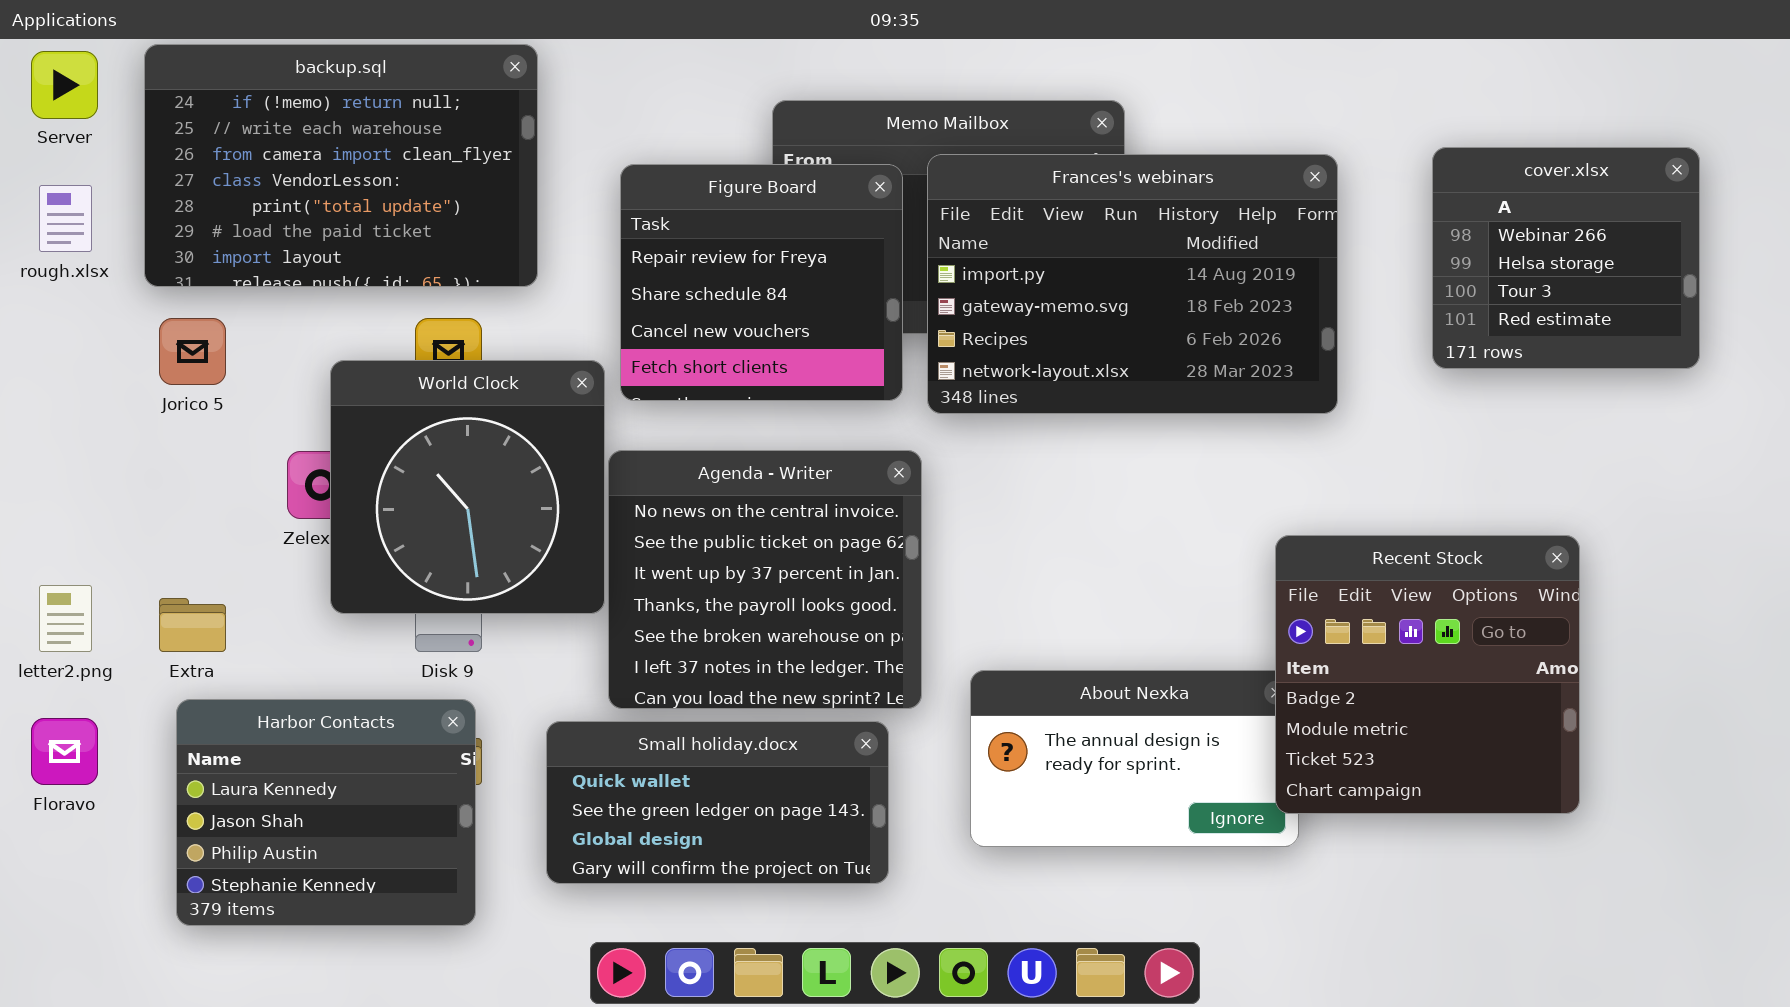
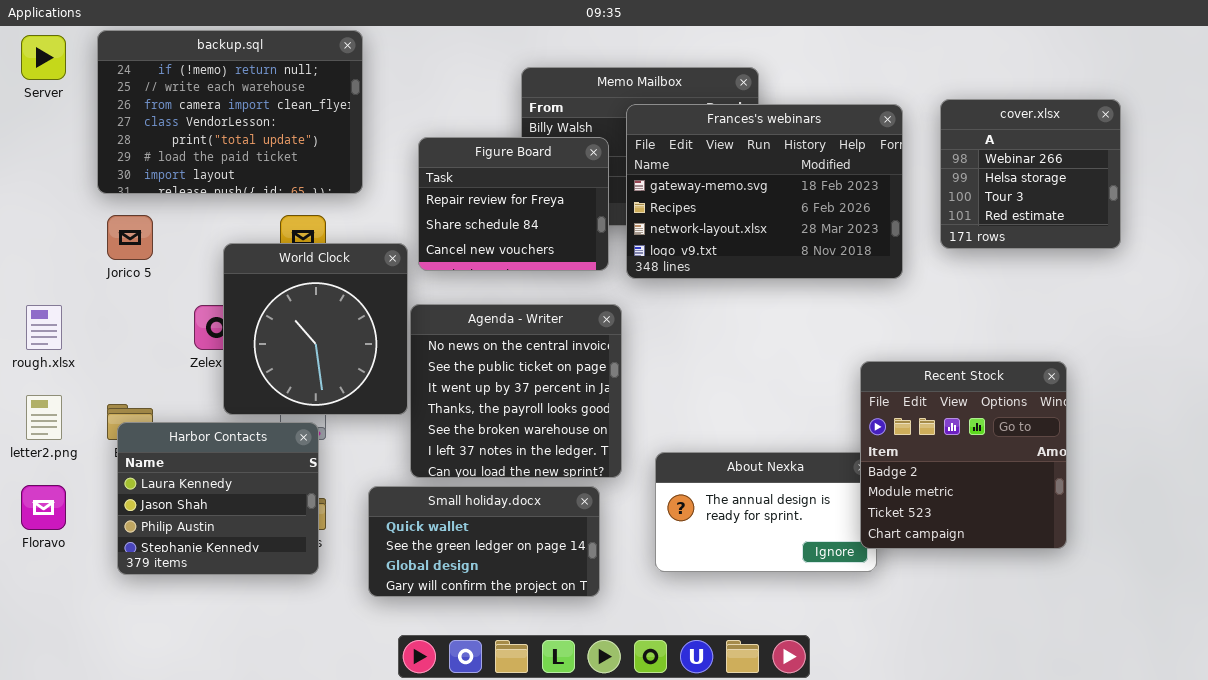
cover.xlsx: [1432,147,1700,369] -> [940,99,1121,249], moved
Frances's webinars: [927,154,1338,414] -> [626,104,903,279], scrolled down 1 row
Figure Board: [620,164,903,401] -> [418,137,609,271], resized
rough.xlsx: [39,185,92,252] -> [26,305,62,350], moved
Harbor Contacts: [176,699,476,926] -> [117,422,319,575], moved

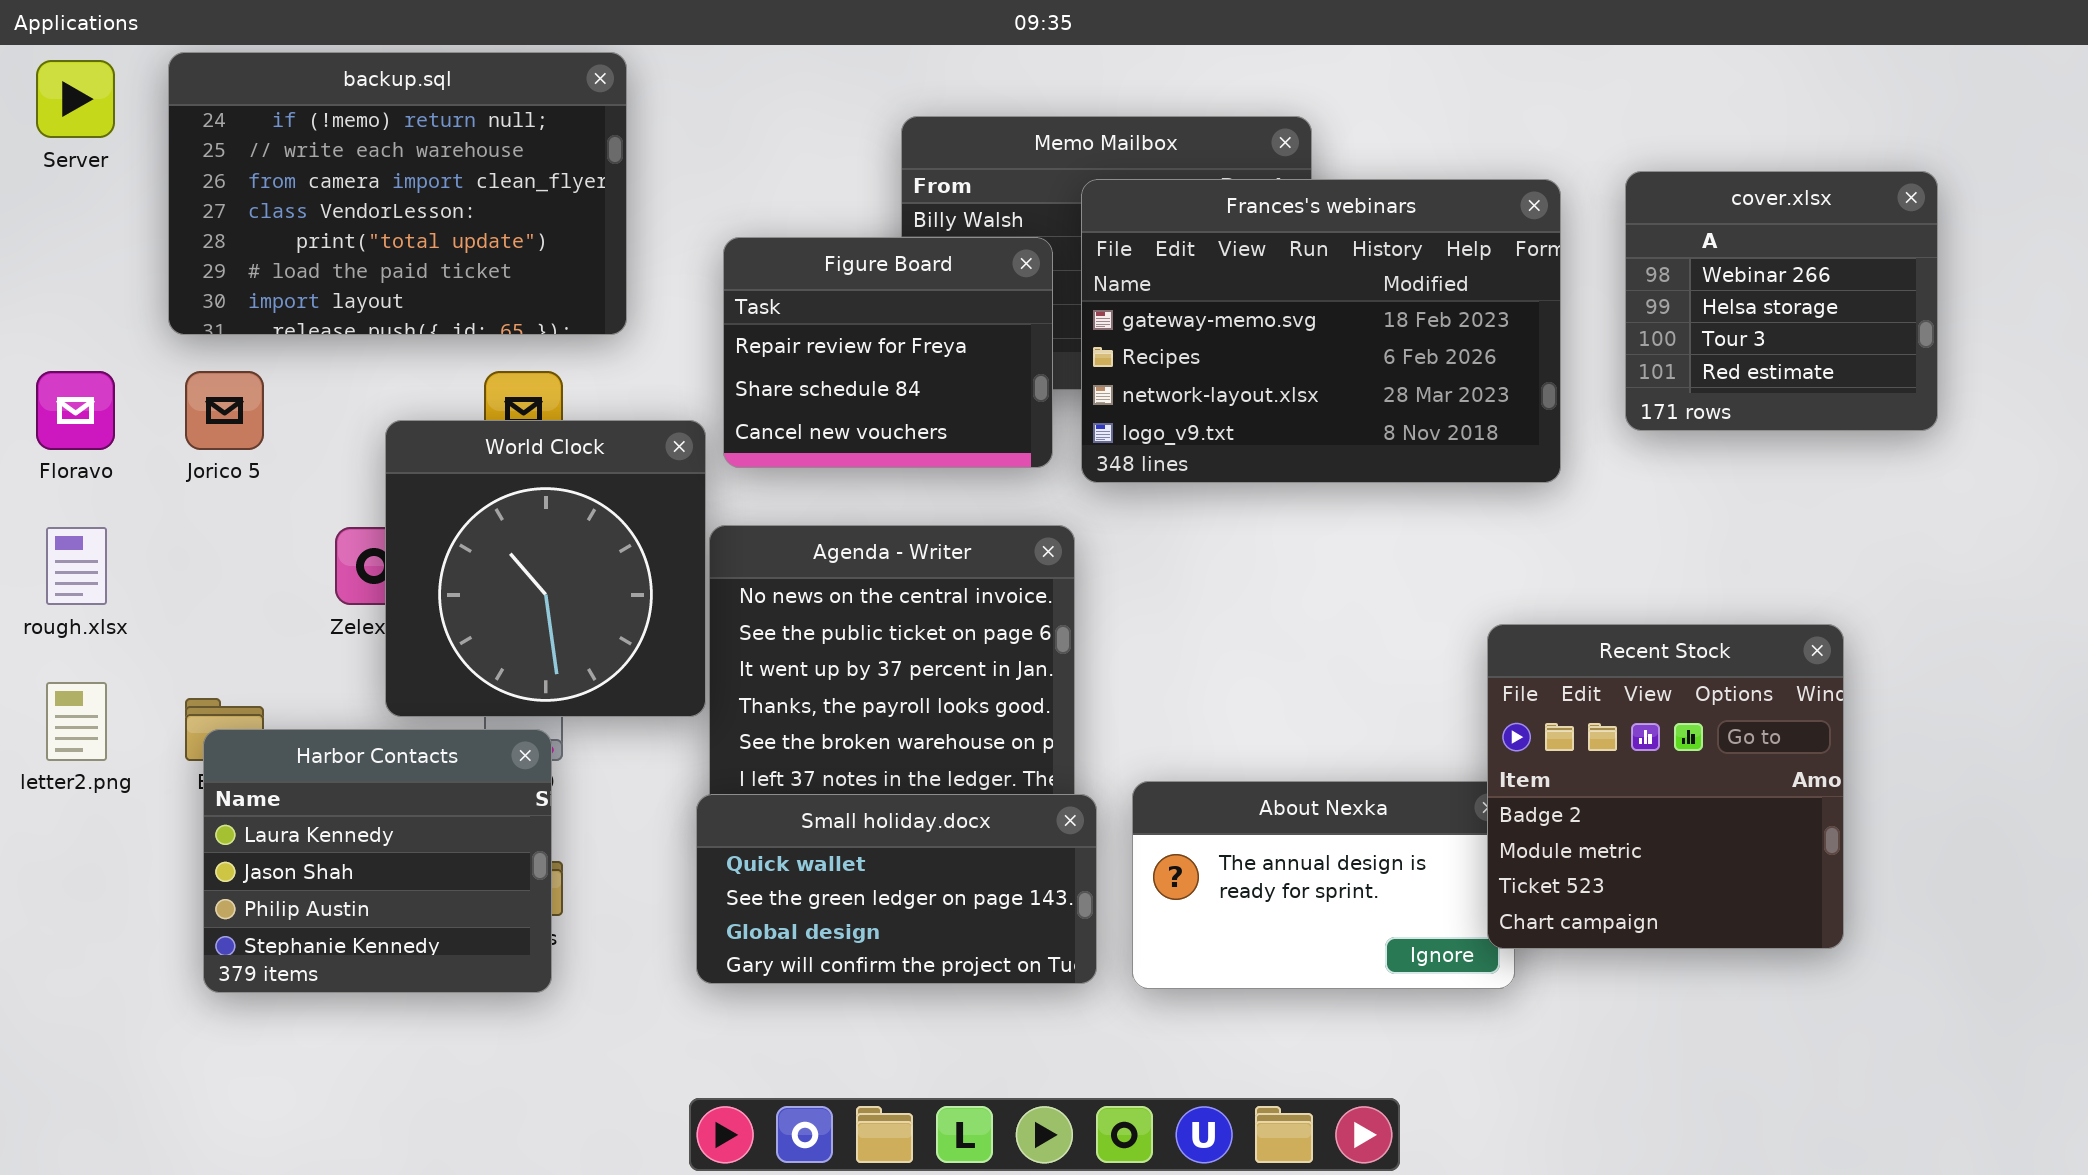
Floravo: [21,485,66,530] -> [36,371,115,450], moved
Small holiday.docx: [368,486,600,597] -> [696,794,1097,984], moved

